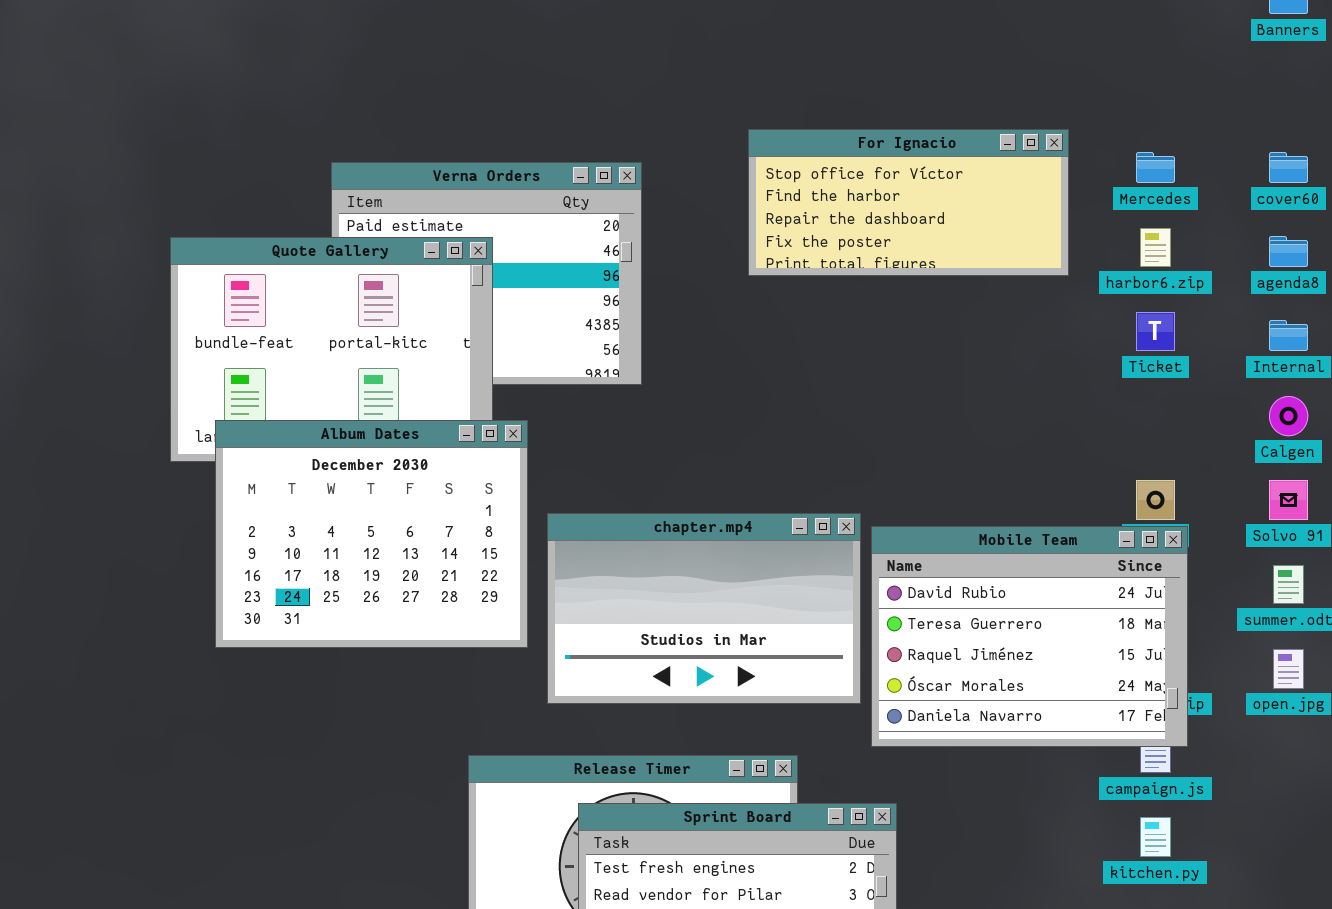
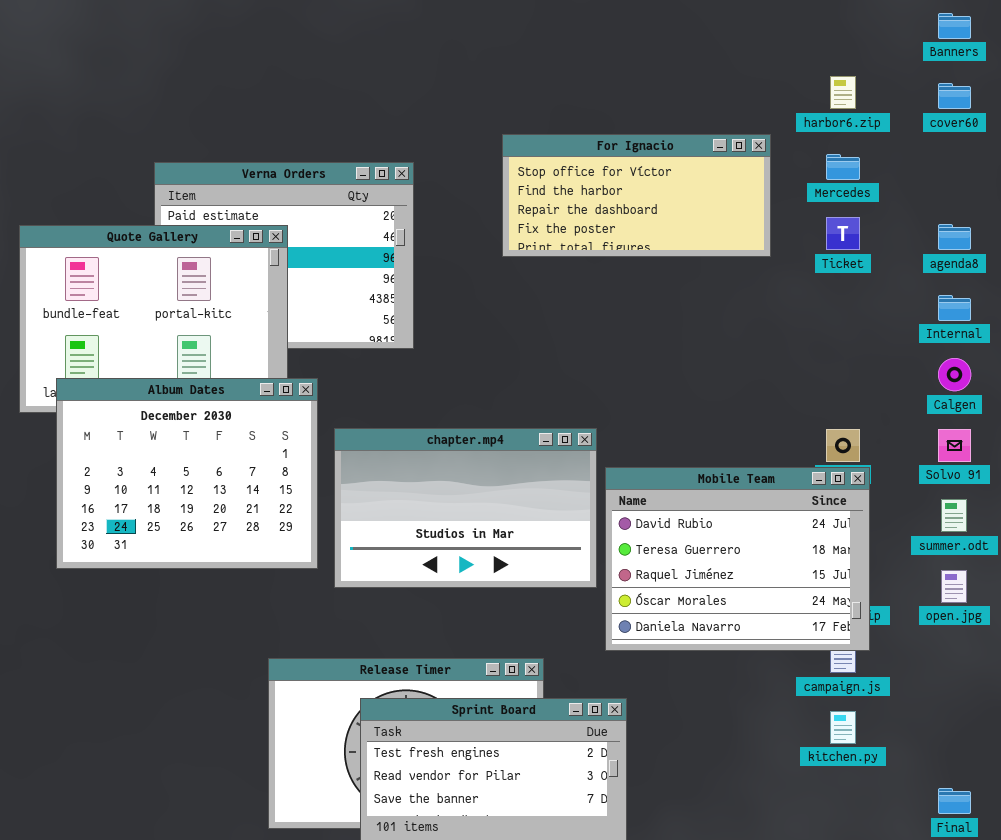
cover60: [1269,152,1308,183] -> [938,83,971,109], moved
harbor6.zip: [1140,228,1171,267] -> [830,76,856,109], moved
Ticket: [1136,312,1175,351] -> [826,217,860,250], moved
chapter.mp4: [547,513,861,704] -> [334,428,597,588], moved

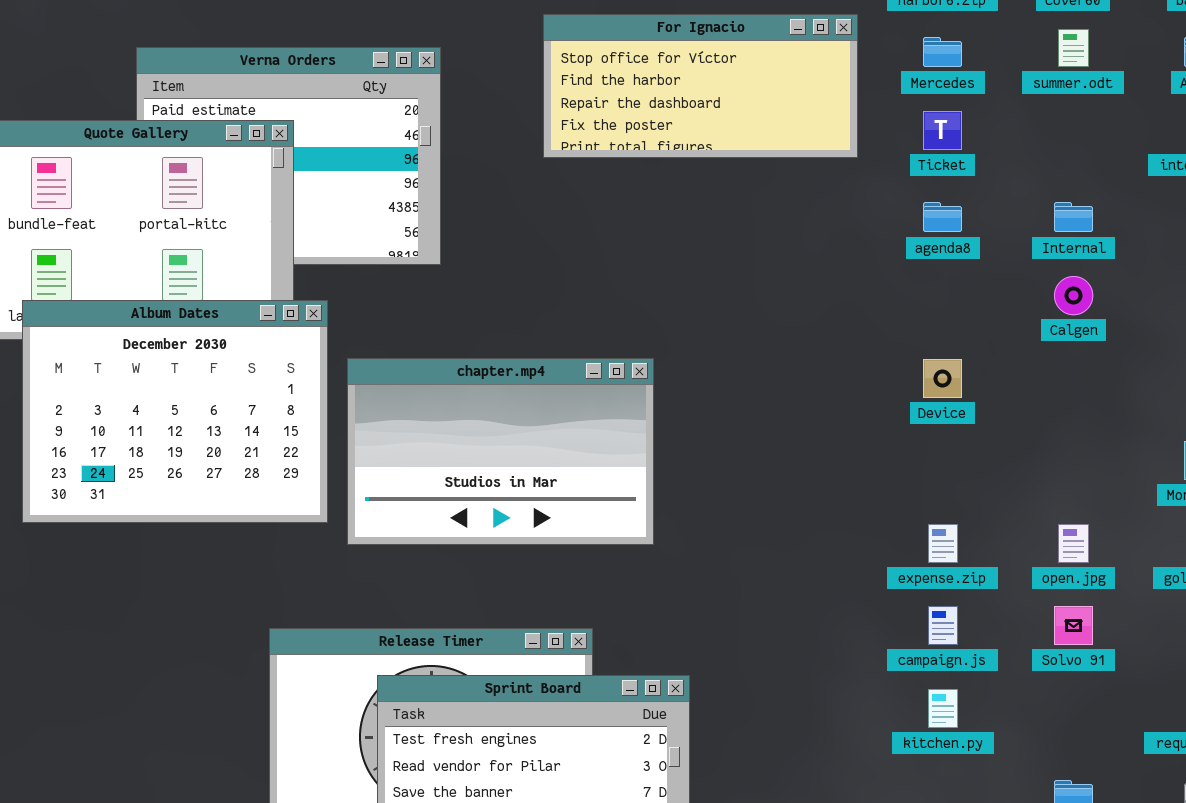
agenda8: [938,224,971,250] -> [923,202,962,232], moved
Solvo 91: [938,429,971,462] -> [1054,606,1093,645], moved
Mobile Team: [605,467,870,651] -> none, closed
summer.odt: [941,499,967,532] -> [1058,29,1089,67], moved

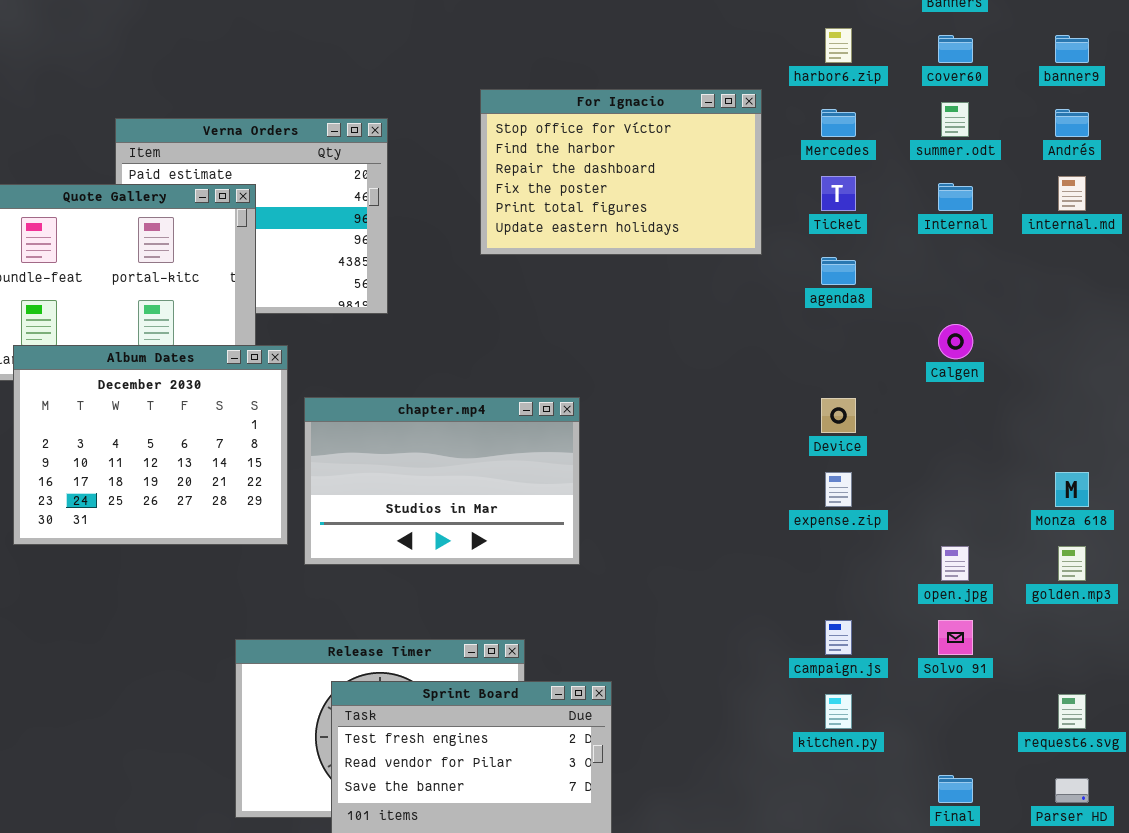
For Ignacio: [543,14,858,158] -> [480,89,762,255], resized
Internal: [1054,202,1093,232] -> [938,183,973,211], moved
expense.zip: [928,524,958,563] -> [825,472,852,507], moved

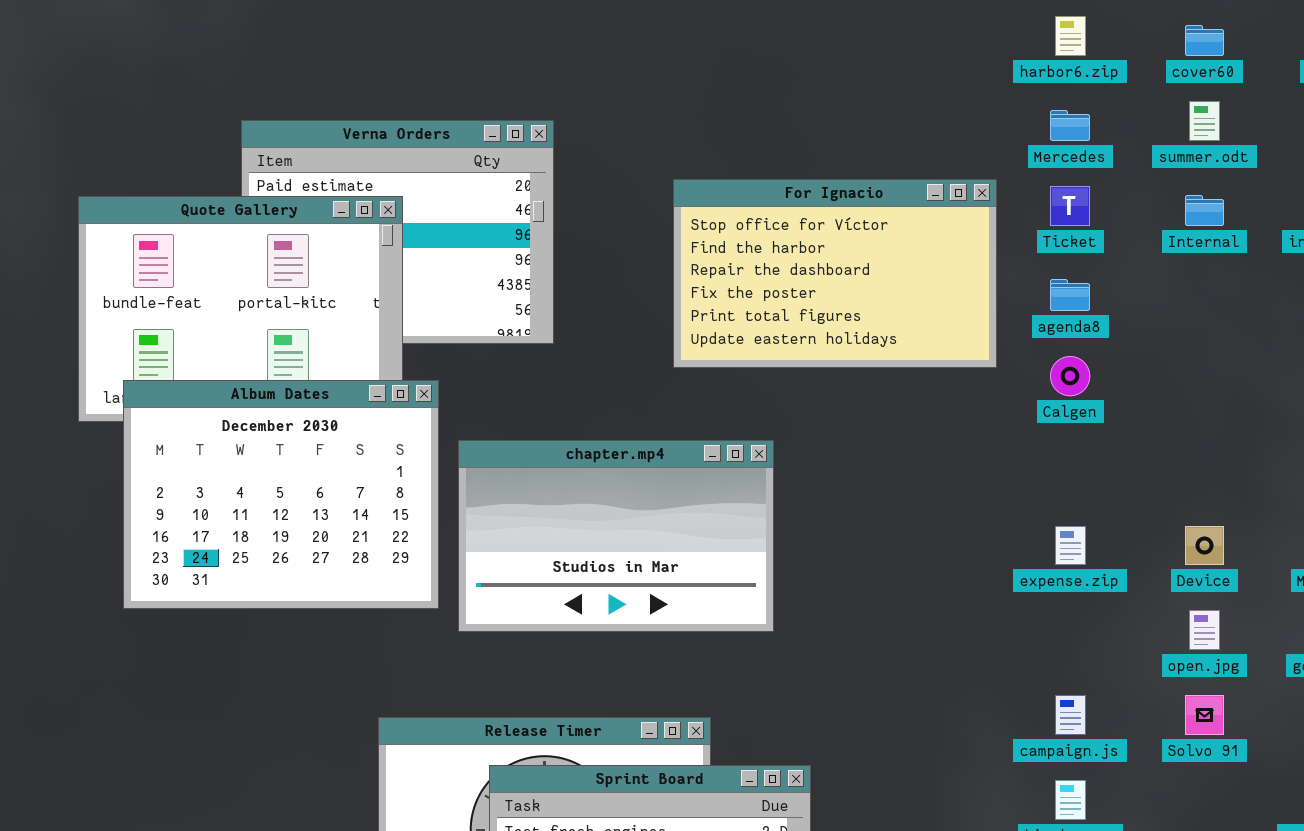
For Ignacio: [480,89,762,255] -> [673,179,997,368], moved
Calgen: [938,324,973,359] -> [1050,356,1090,396], moved
Device: [821,398,856,433] -> [1185,526,1224,565], moved

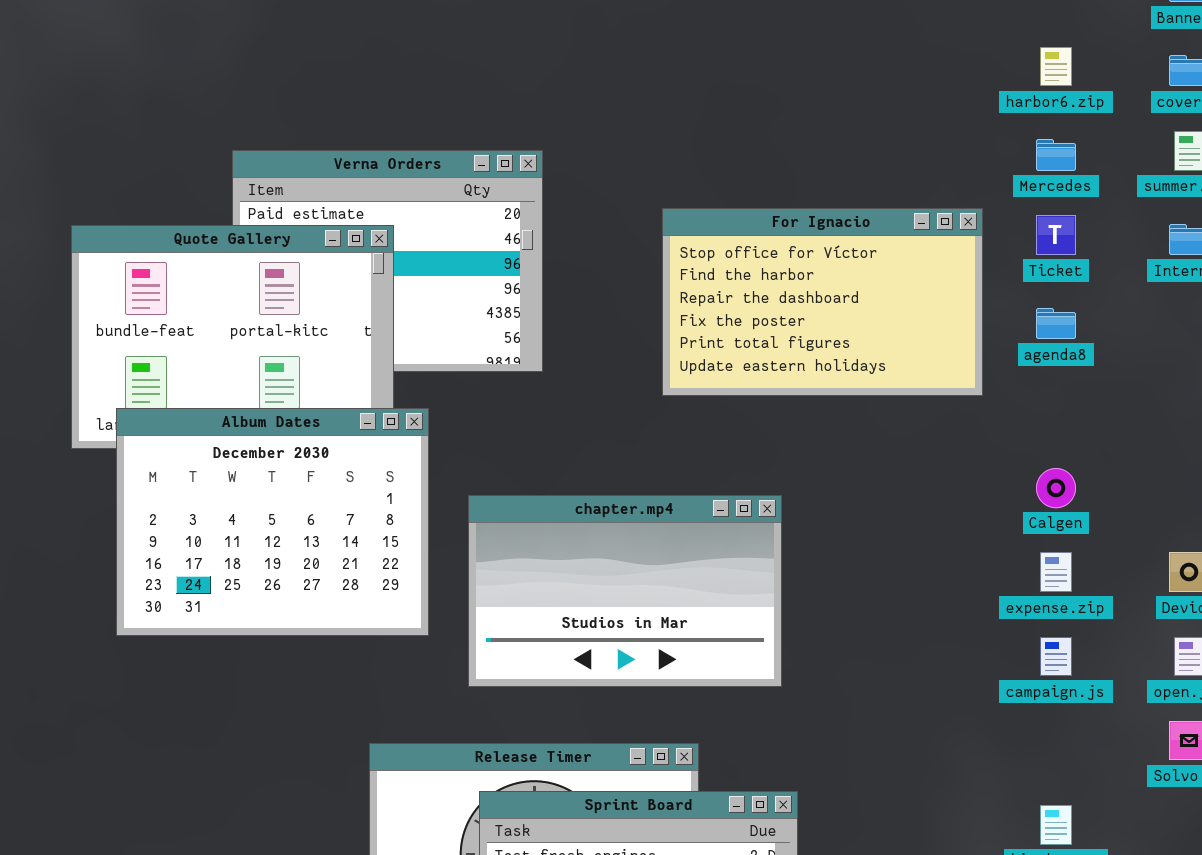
Calgen: [1050,356,1090,396] -> [1036,468,1076,508], moved
chapter.mp4: [458,440,774,632] -> [468,495,782,687], moved
campaign.js: [1055,695,1086,735] -> [1040,637,1072,676], moved

